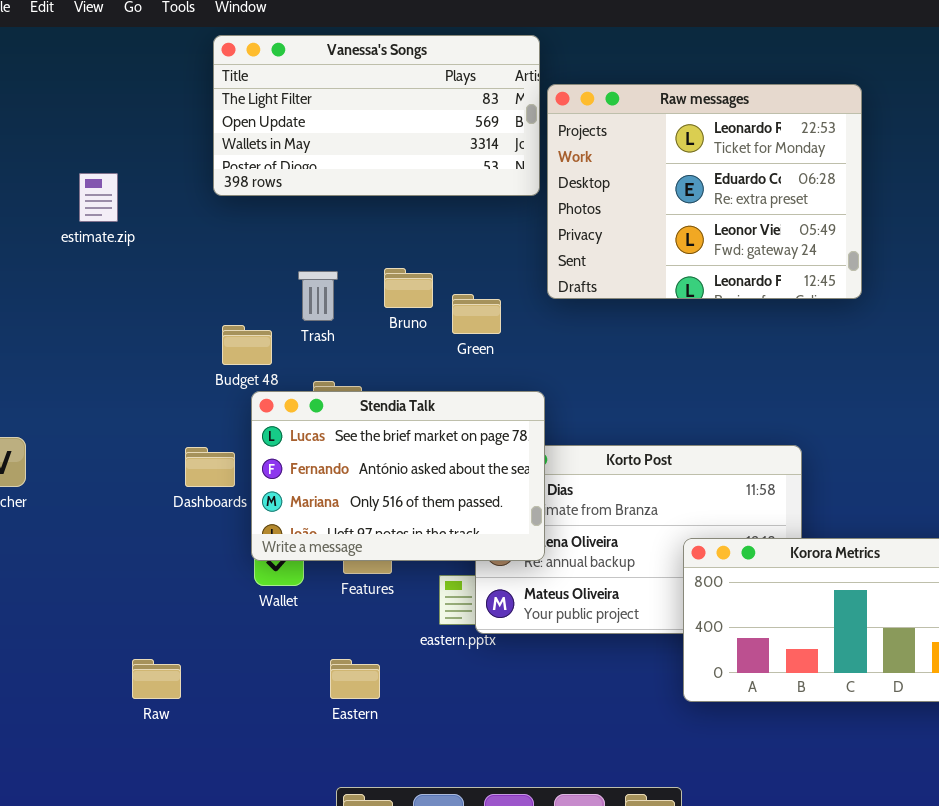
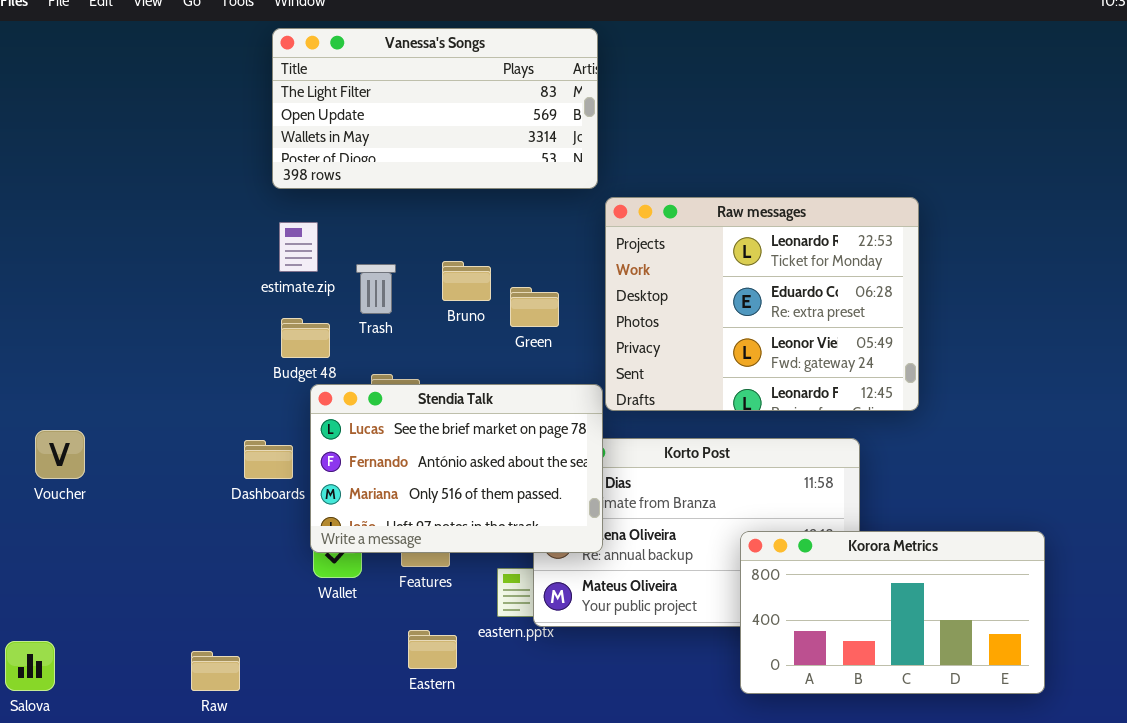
Raw messages: [547,84,862,299] -> [605,197,919,411], moved
estimate.zip: [79,173,118,222] -> [279,222,318,272], moved
Eastern: [330,659,380,699] -> [408,630,457,669], moved

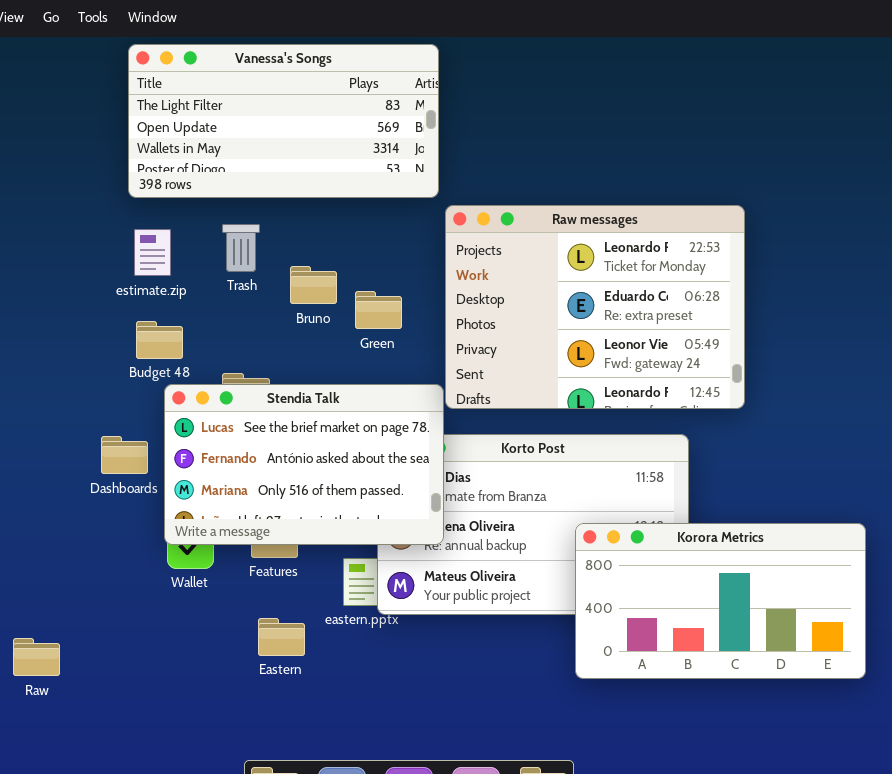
Trash: [356,264,396,314] -> [222,224,260,272], moved
Raw: [191,651,240,691] -> [13,638,60,676], moved

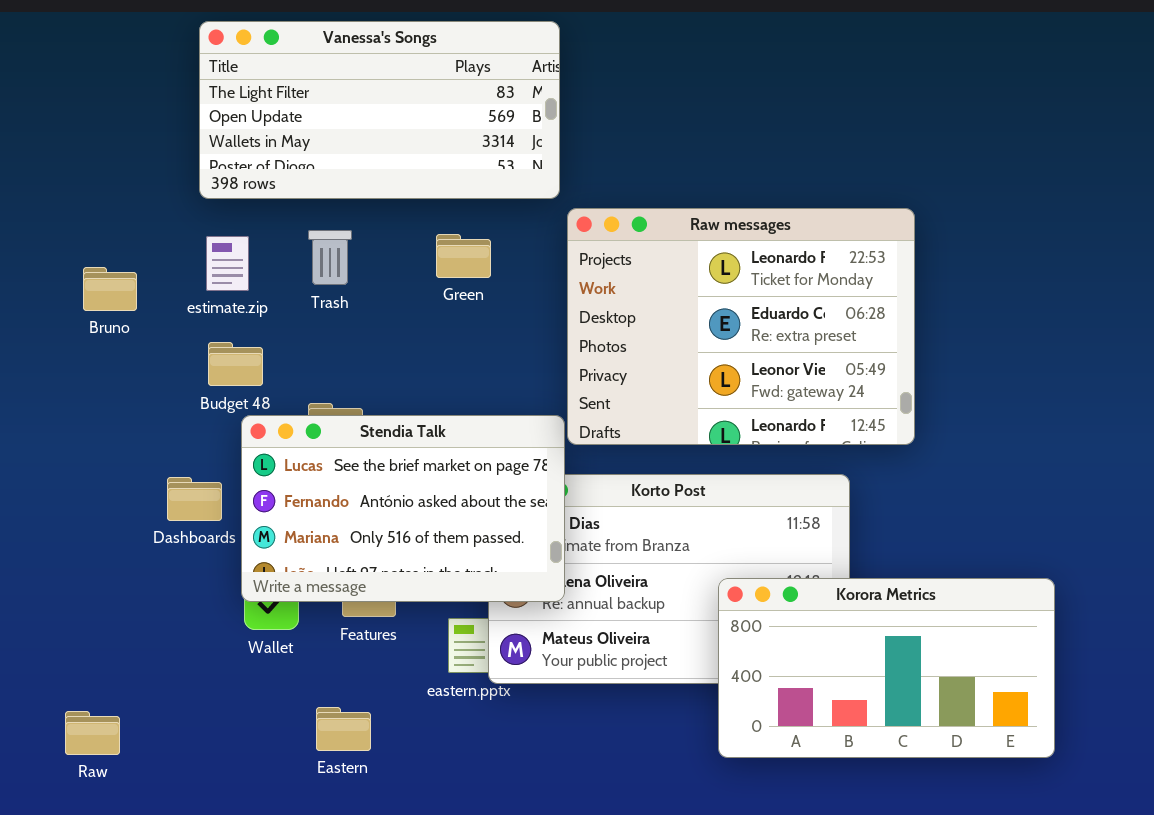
Bruno: [290,266,337,304] -> [83,267,137,311], moved
Green: [355,291,402,329] -> [436,234,491,278], moved
Eastern: [258,618,305,656] -> [316,707,371,751], moved

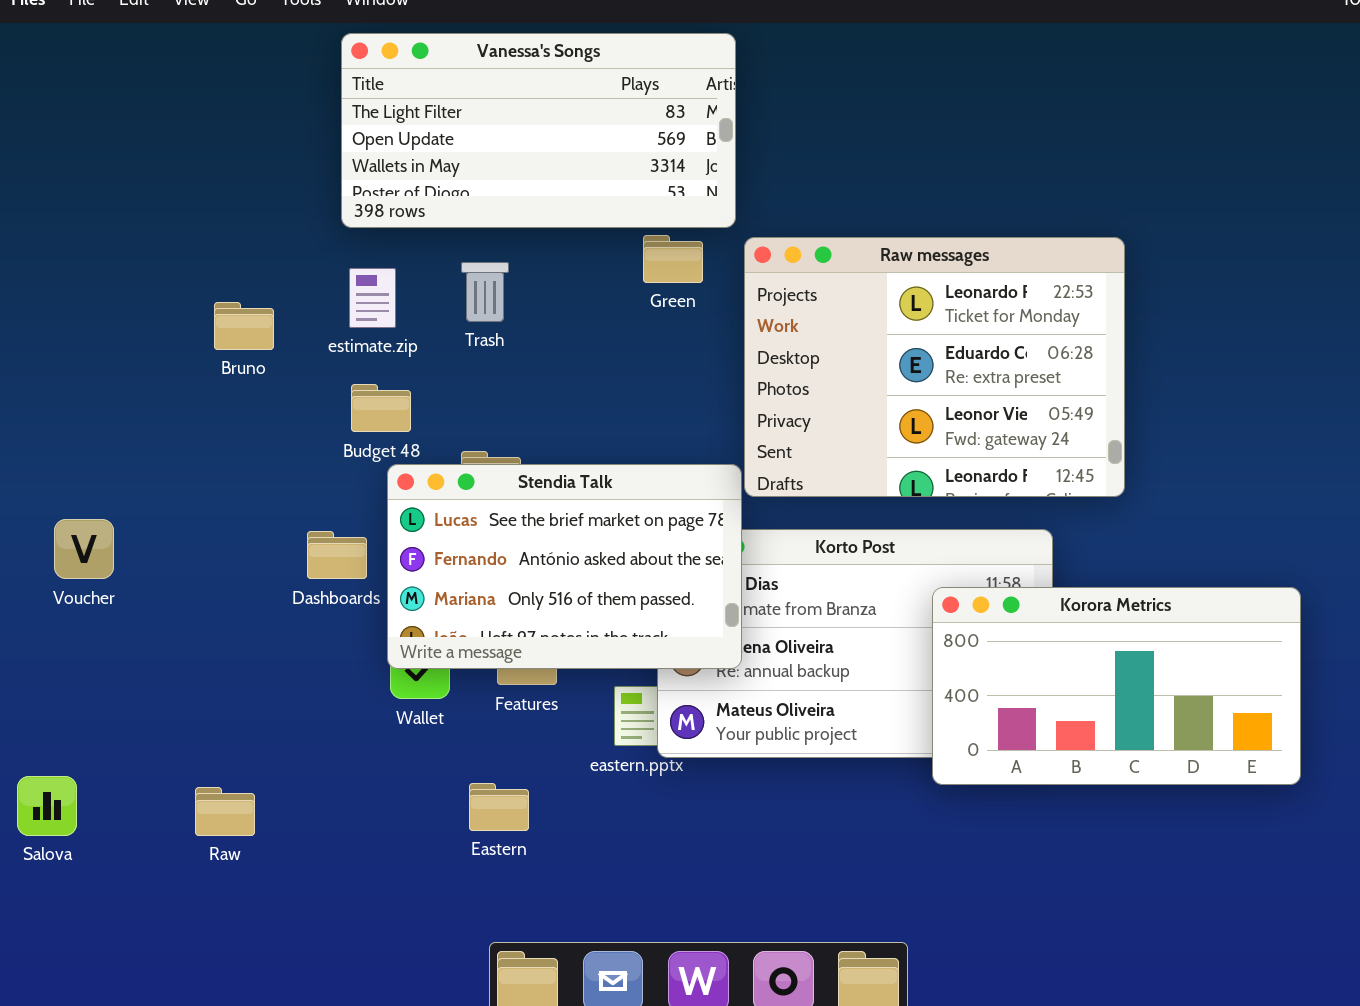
Green: [436,234,491,278] -> [643,235,703,283], moved
Korora Metrics: [718,578,1055,758] -> [932,587,1301,785], moved

